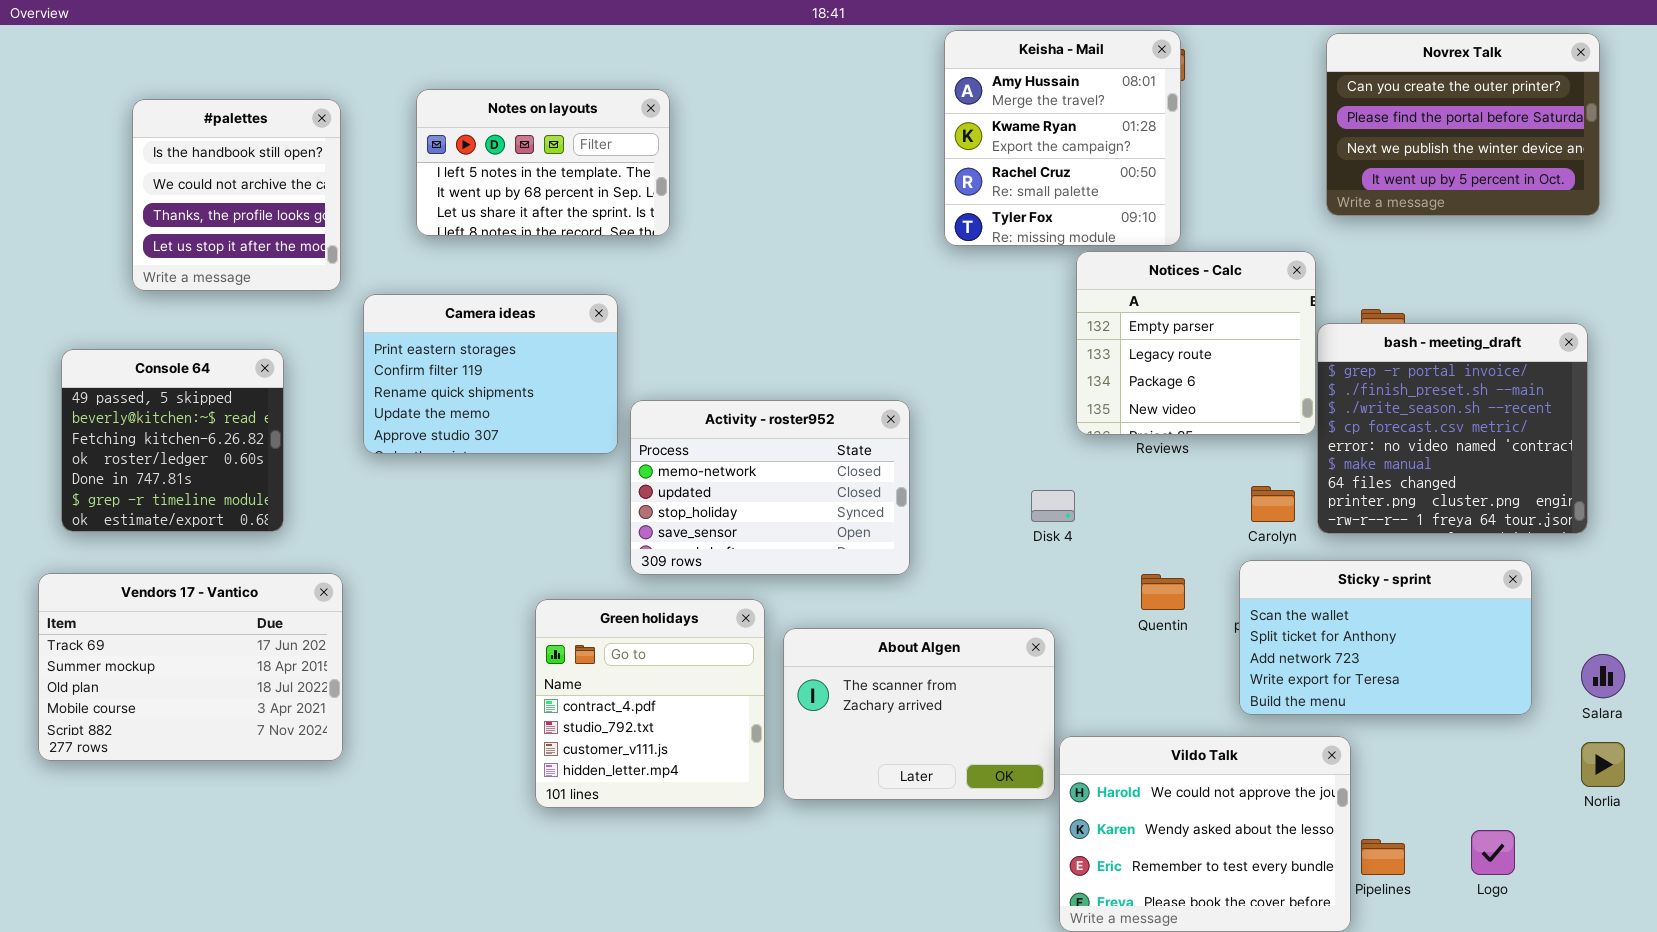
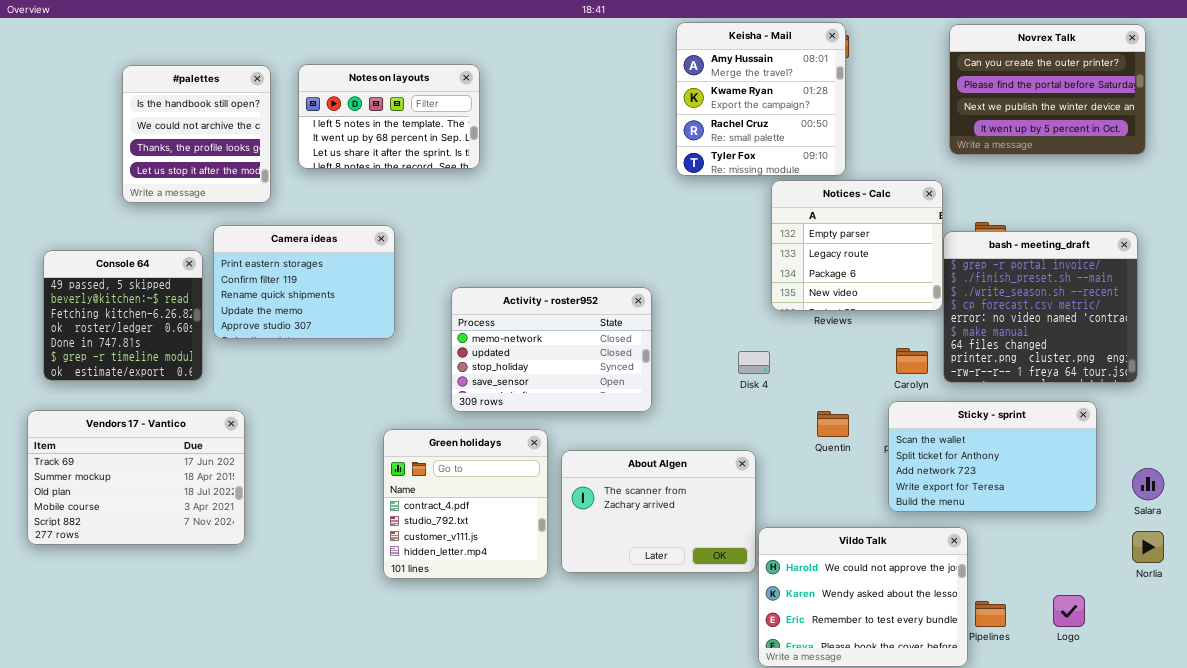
#palettes: [132,99,341,291] -> [122,65,271,203], moved
Camera ideas: [363,294,618,454] -> [213,225,395,339], moved

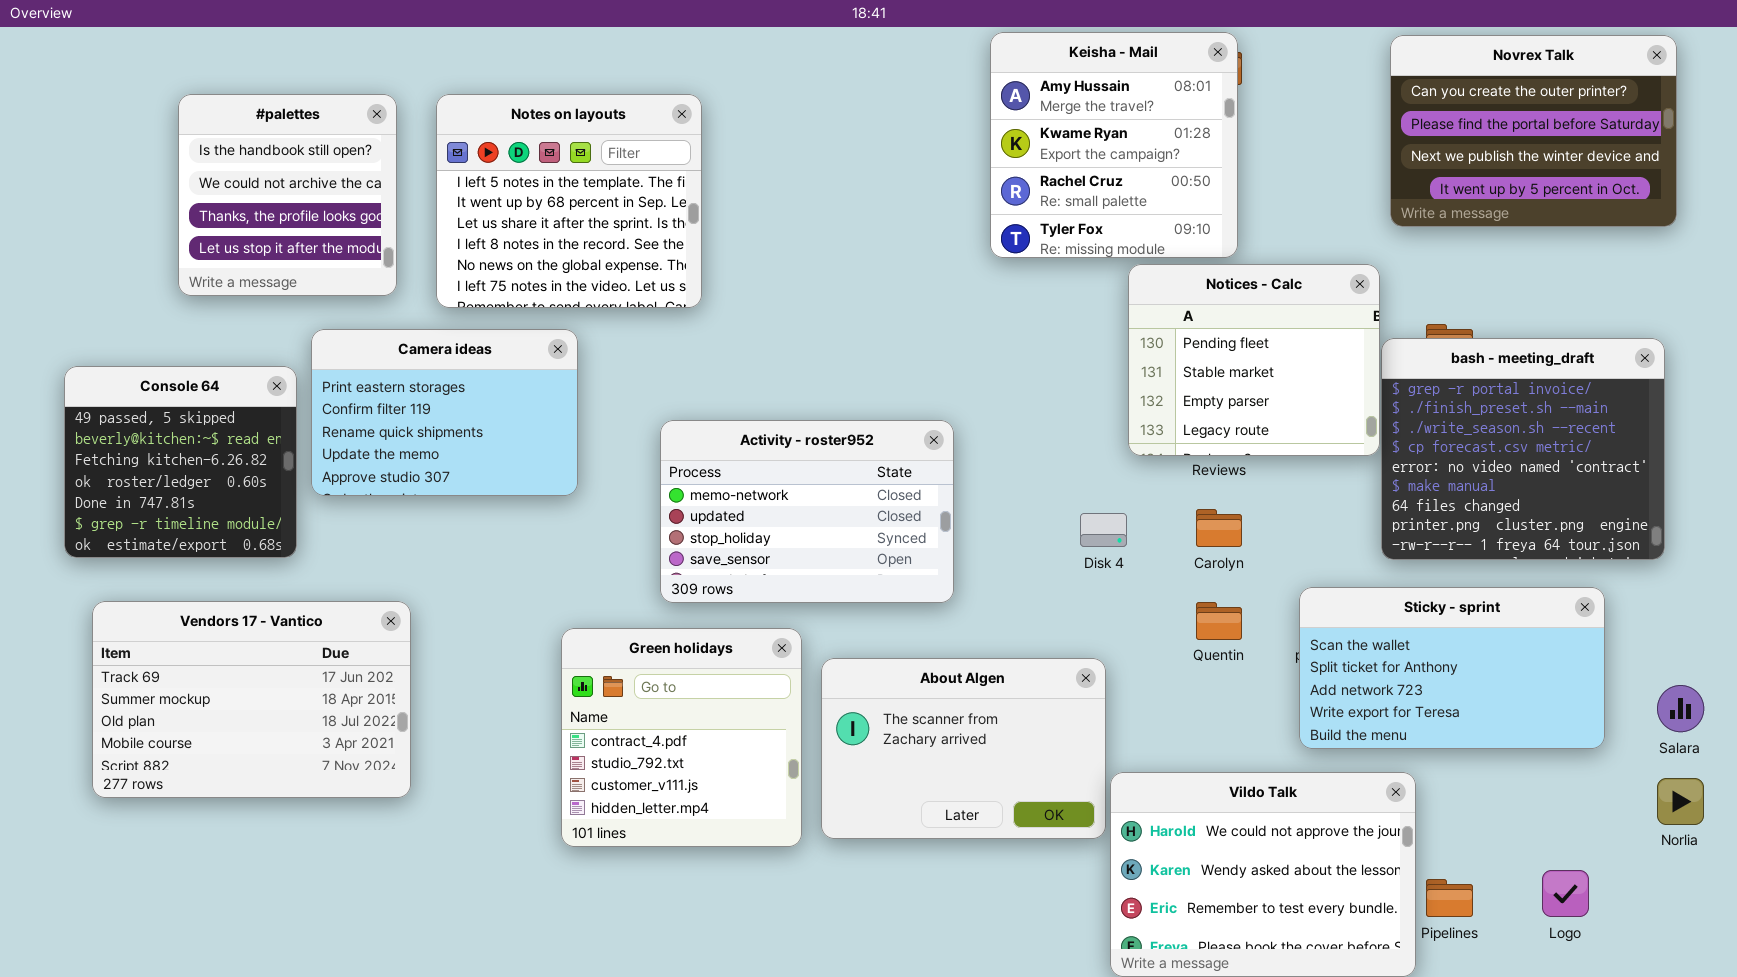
Notes on layouts: [298,64,480,169] -> [436,94,702,308], resized
Notices - Calc: [771,180,943,311] -> [1128,264,1380,456], scrolled up 2 rows
Carolyn: [896,348,928,374] -> [1196,509,1242,547], moved
Vendors 17 - Vantico: [27,410,245,545] -> [92,601,411,798], moved

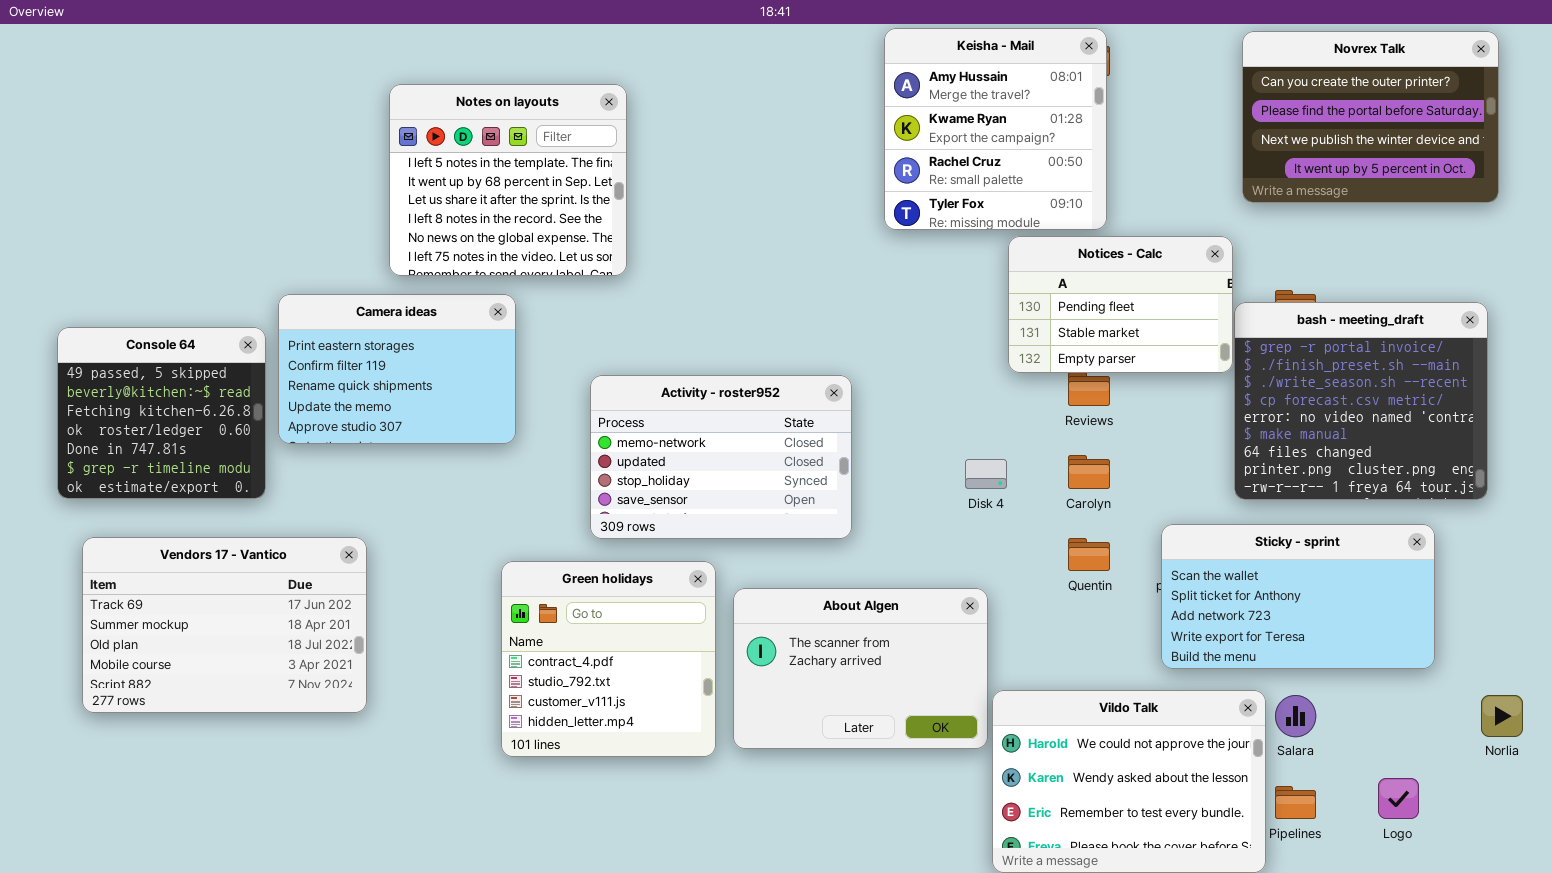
#palettes: [178,94,397,296] -> none, closed
Notices - Calc: [1128,264,1380,456] -> [1008,236,1233,373], resized
Salara: [1657,685,1704,732] -> [1275,695,1316,737], moved

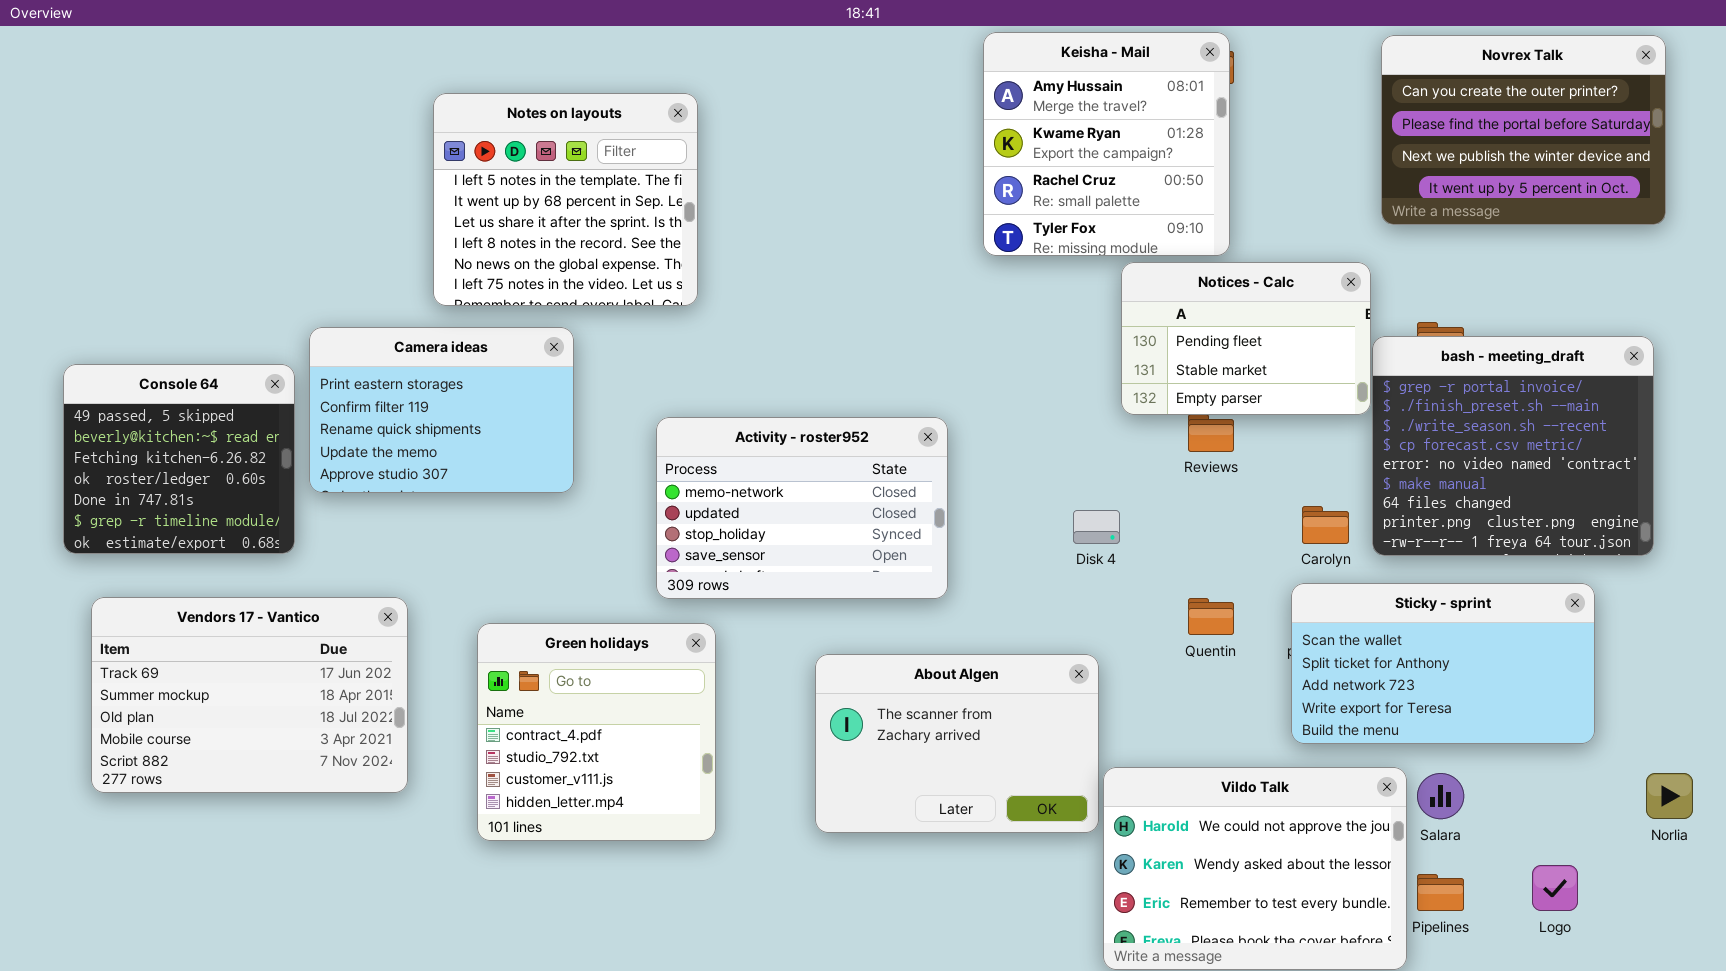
Carolyn: [1068,455,1110,489] -> [1302,506,1349,544], moved
Green holidays: [501,561,716,757] -> [477,623,716,841], moved

